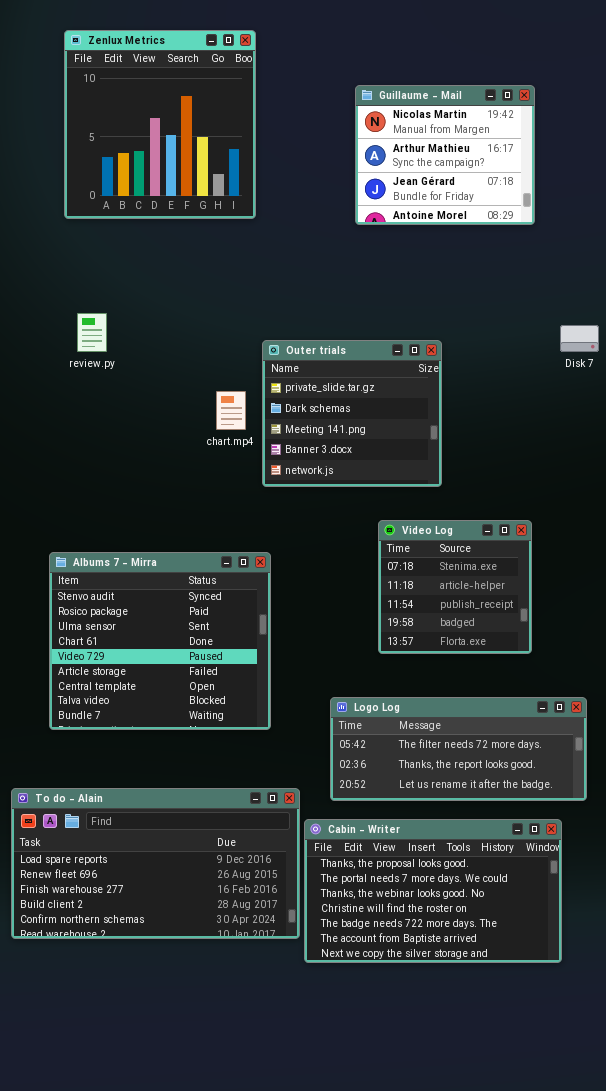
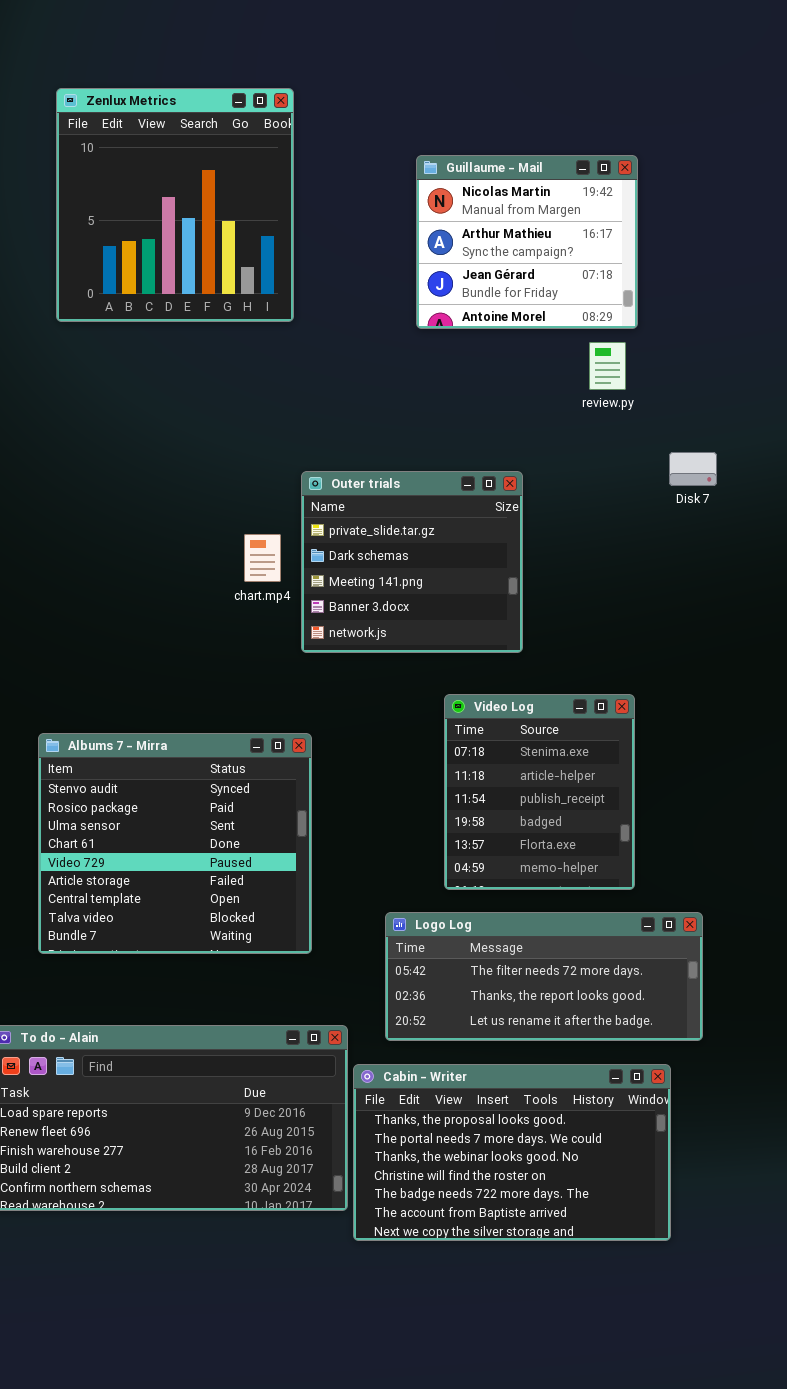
review.py: [77,313,107,352] -> [589,342,626,390], moved
Video Log: [378,520,532,654] -> [444,694,635,890], resized

